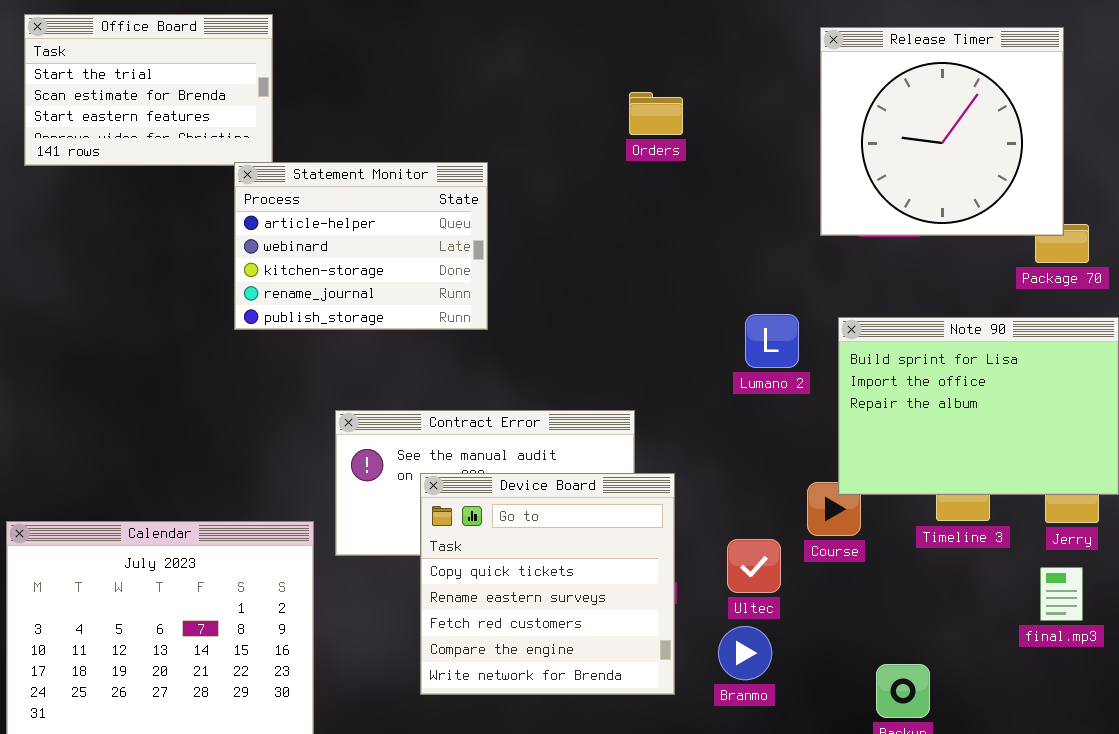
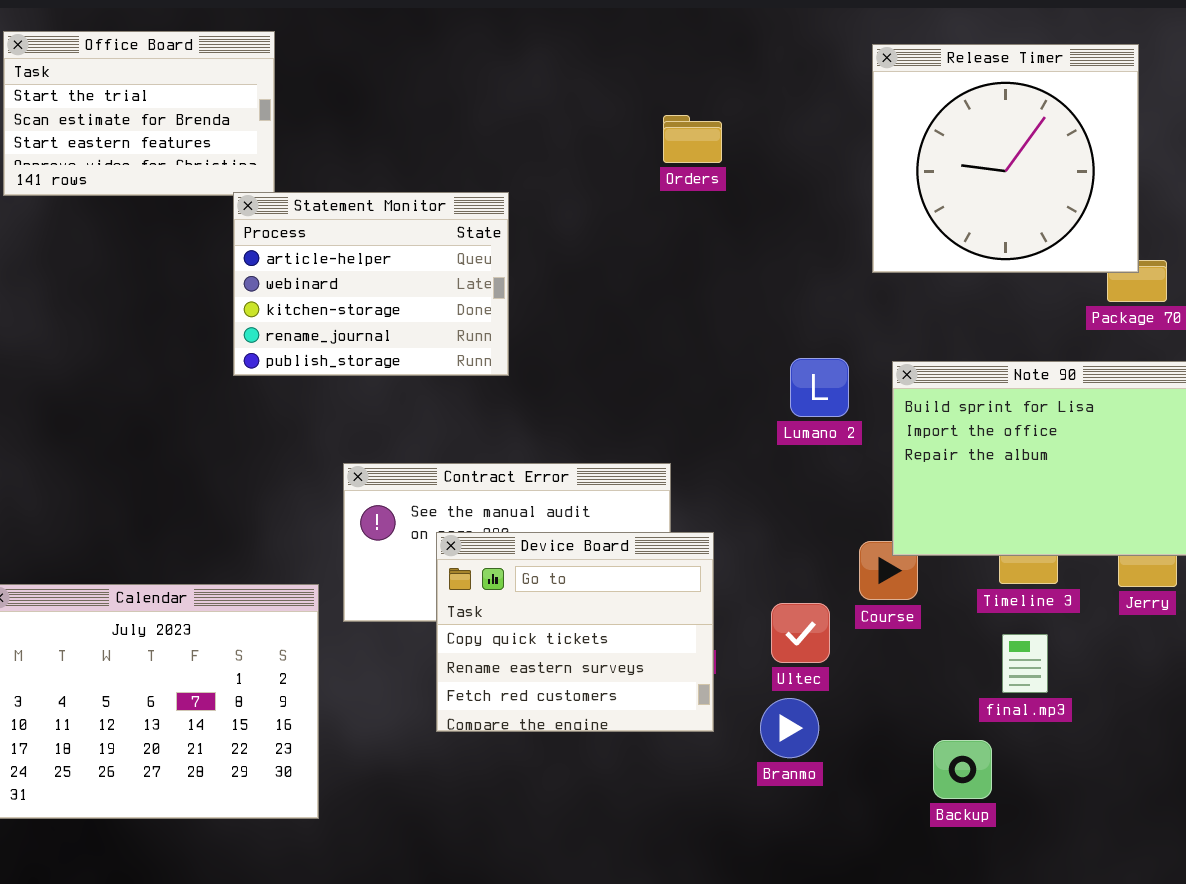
Device Board: [420,473,675,695] -> [436,532,714,732], resized
final.mp3: [1040,567,1083,621] -> [1002,634,1048,693], moved

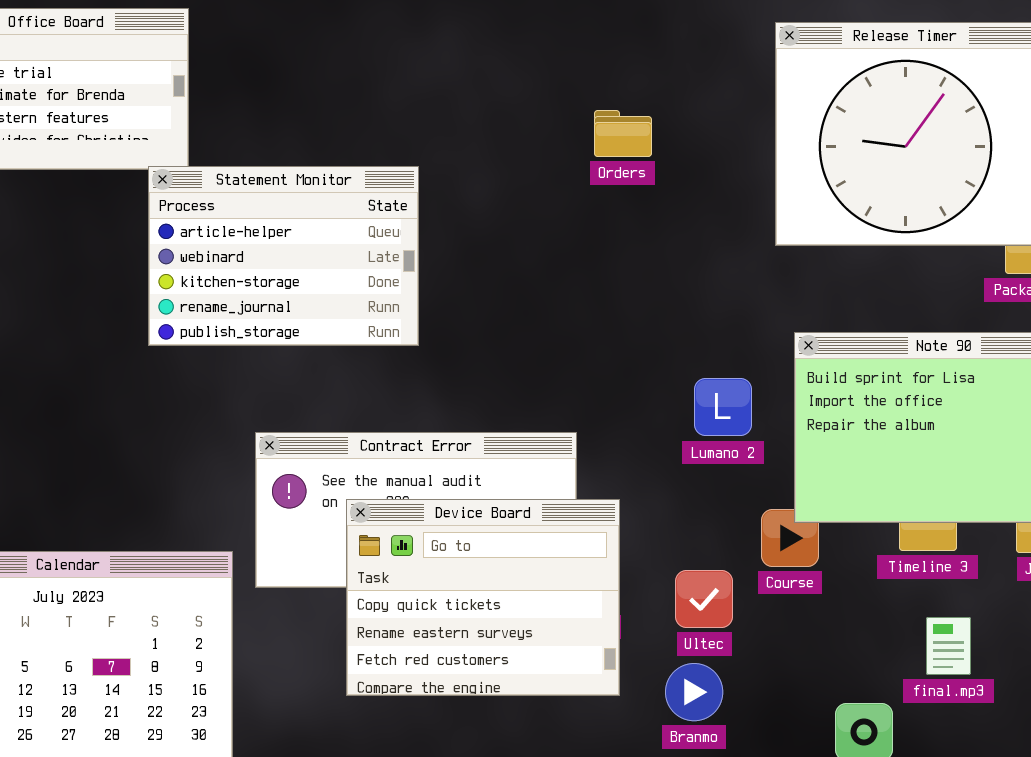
Orders: [663,115,722,163] -> [594,110,652,157], moved
Lumano 2: [790,358,849,417] -> [694,378,752,436], moved
final.mp3: [1002,634,1048,693] -> [926,617,971,675], moved

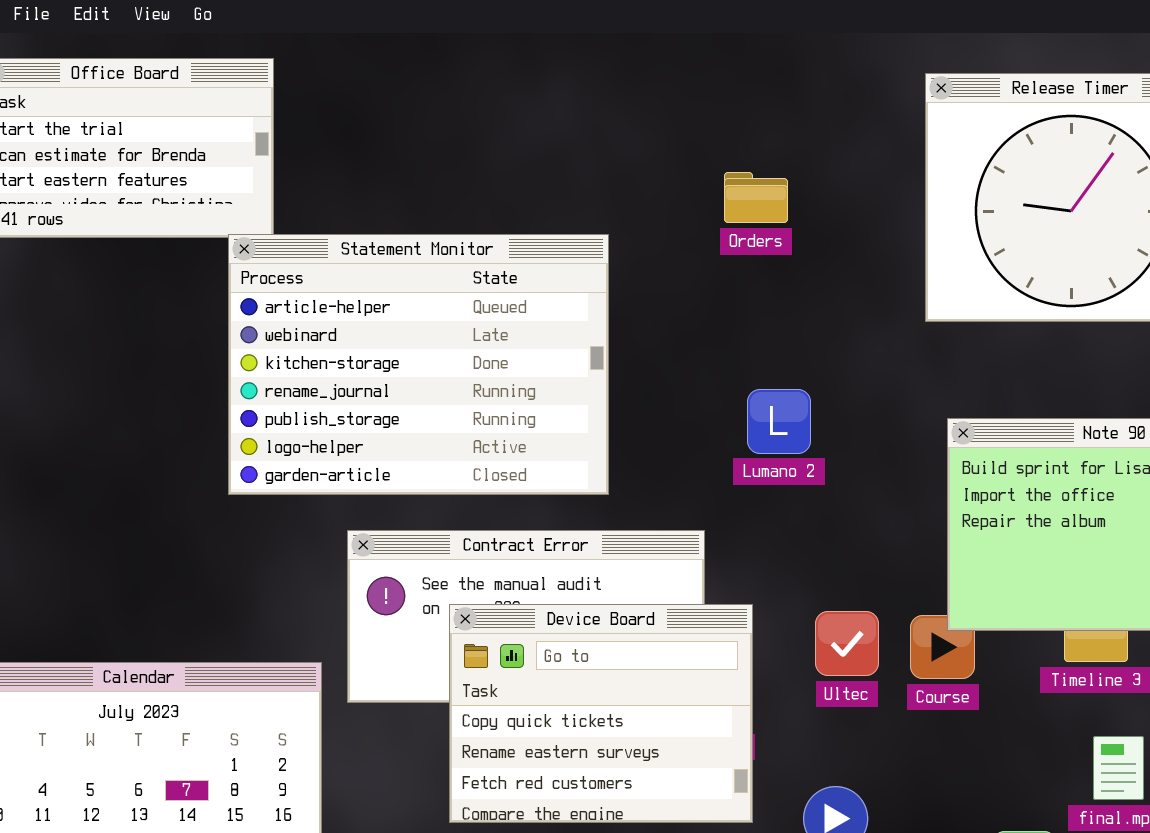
Statement Monitor: [148,166,419,346] -> [228,234,609,495], resized
Lumano 2: [694,378,752,436] -> [747,389,811,454], moved
Ultec: [675,570,733,628] -> [815,611,879,676], moved

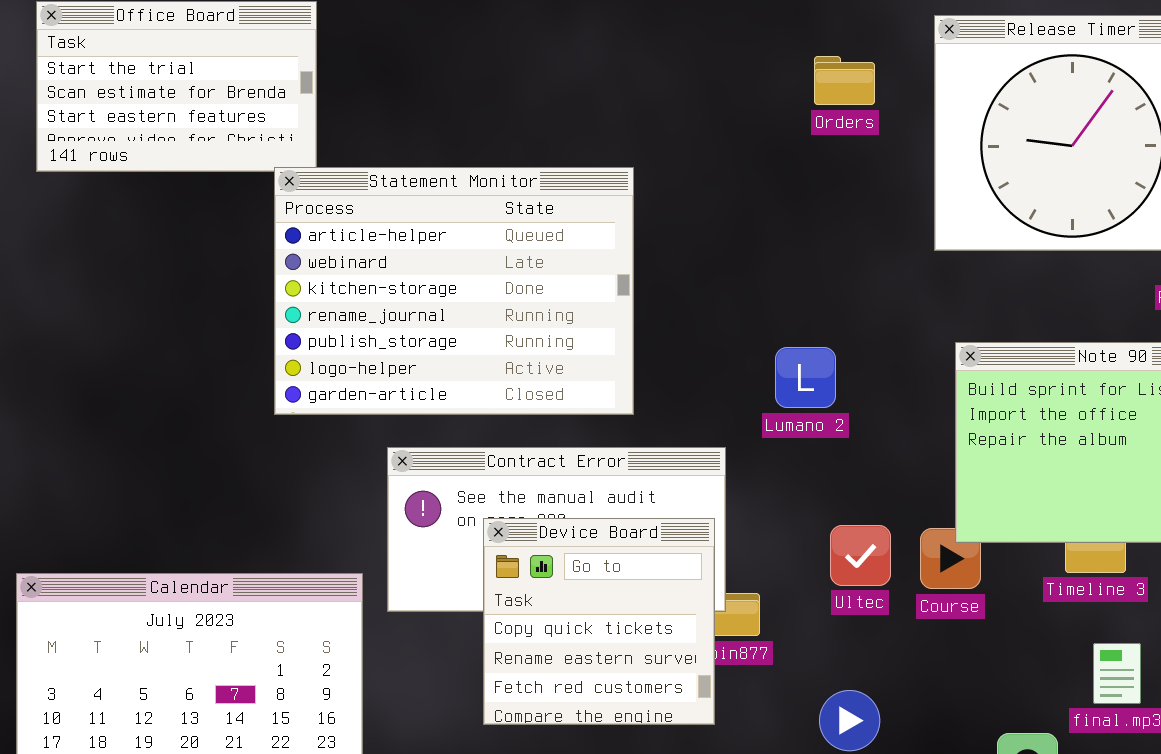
Orders: [724,172,788,223] -> [814,56,875,105], moved
Lumano 2: [747,389,811,454] -> [775,347,836,408], moved
Device Board: [449,604,753,823] -> [483,518,715,725], resized

